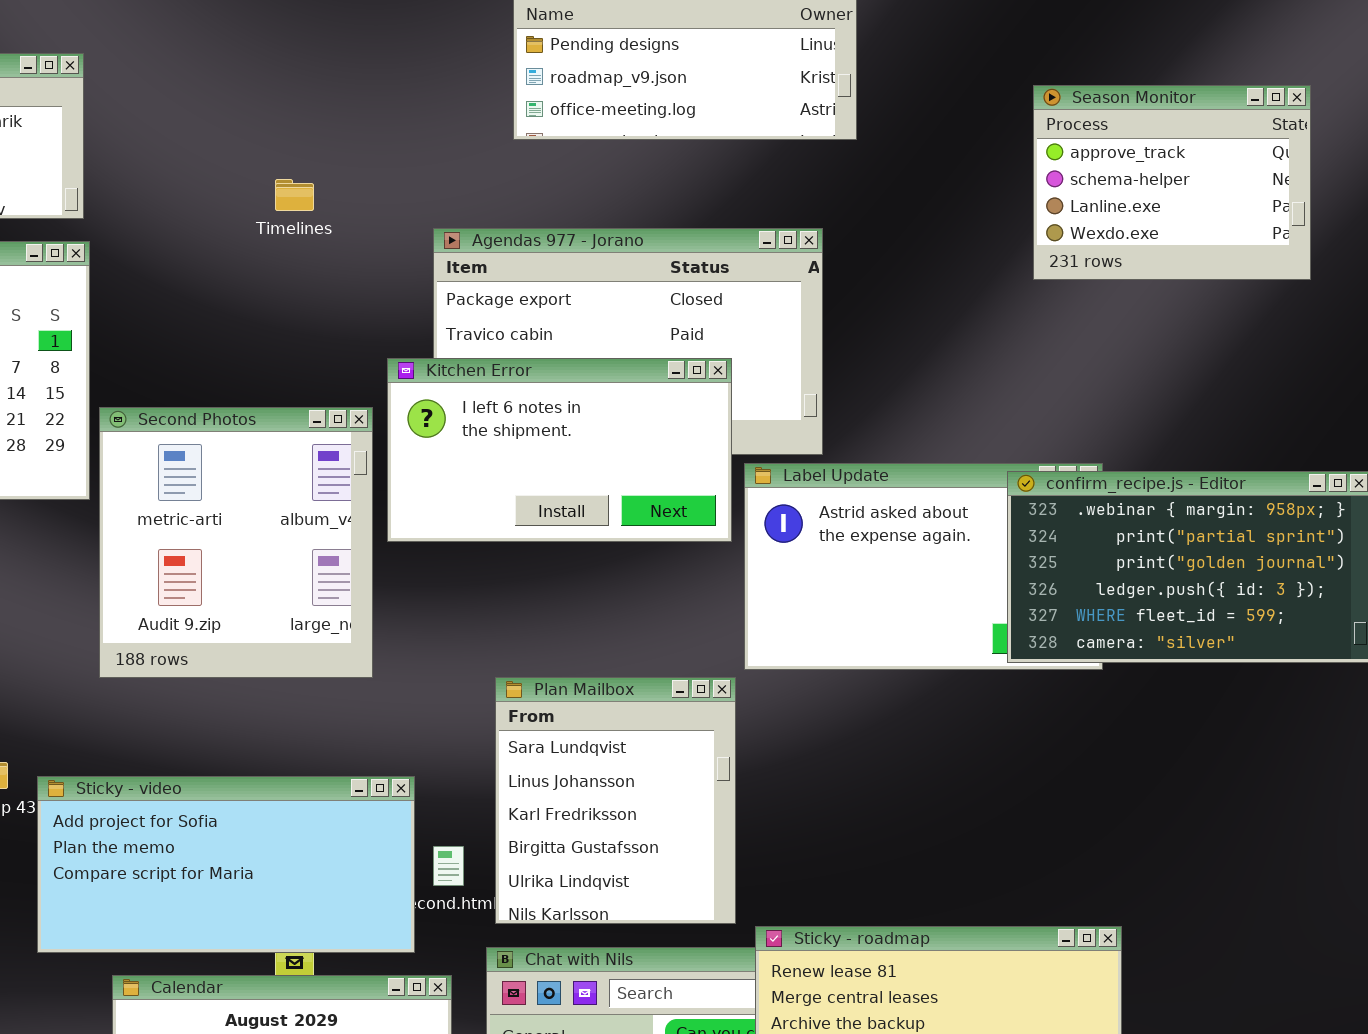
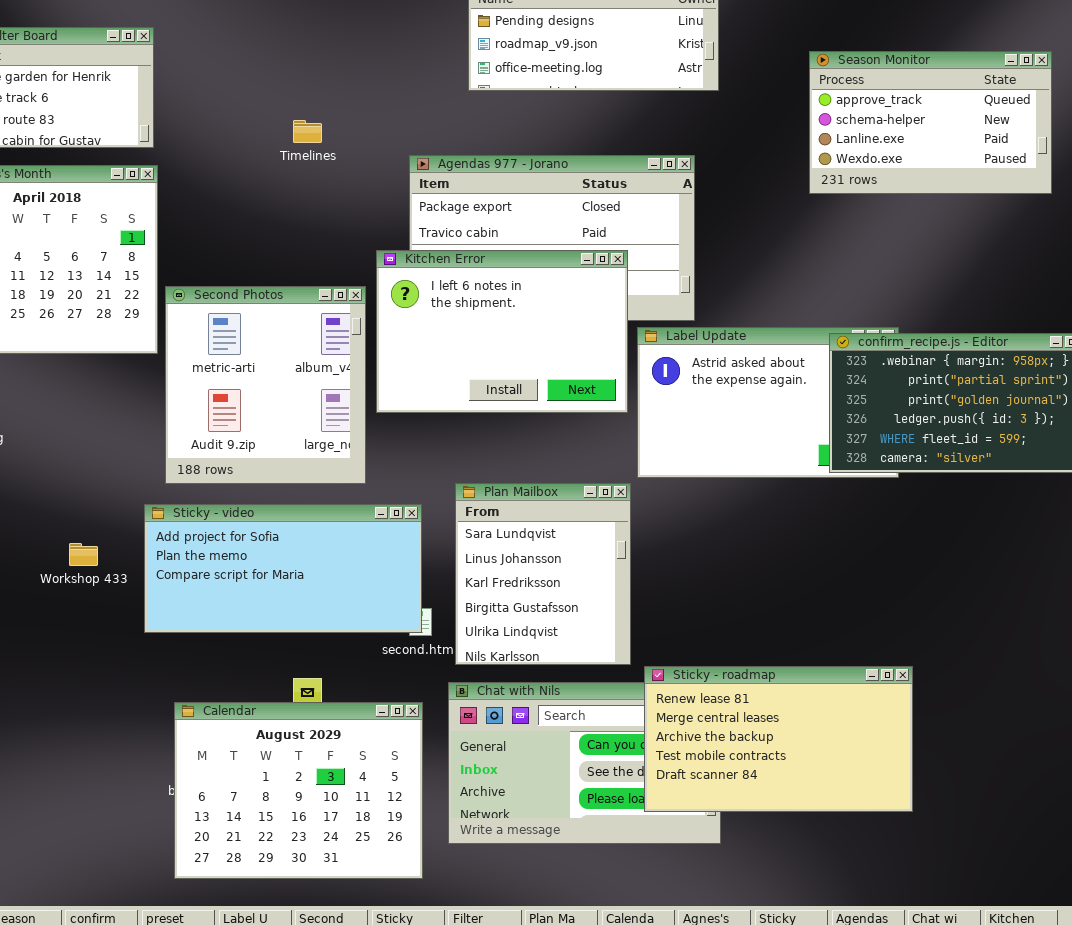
Season Monitor: [1033,85,1311,280] -> [809,51,1052,194], resized
Kitchen Error: [387,358,732,542] -> [376,250,628,413], resized
Sticky - video: [37,776,415,953] -> [144,504,422,633], moved

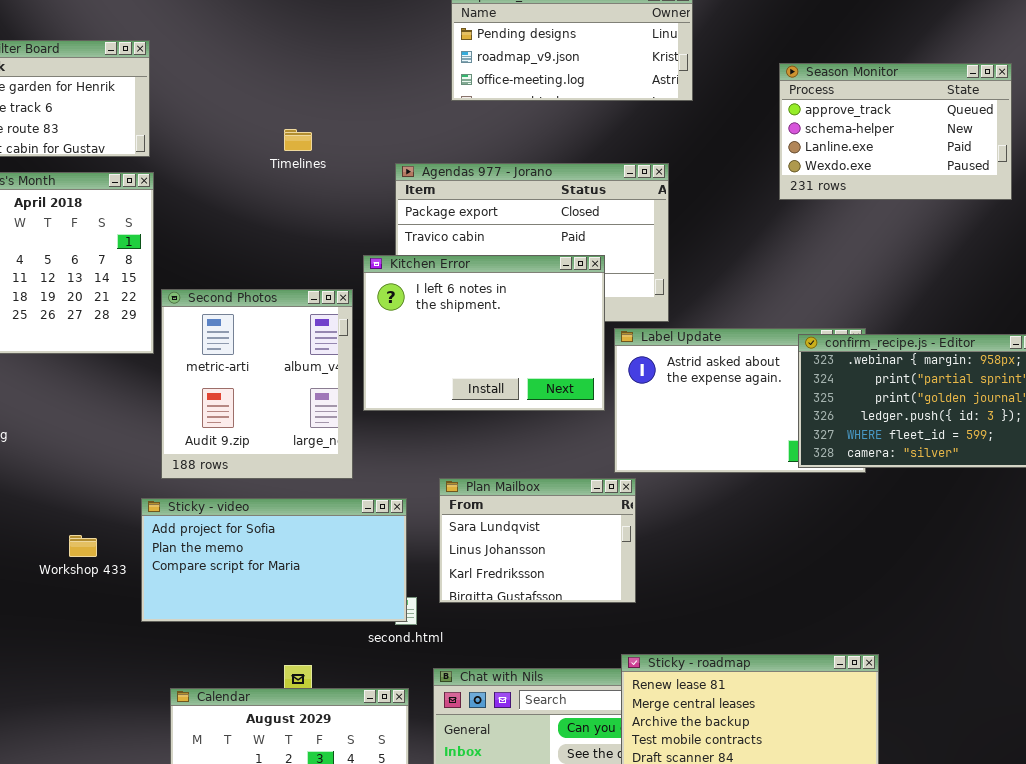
Plan Mailbox: [455,483,631,665] -> [439,478,636,603], resized

